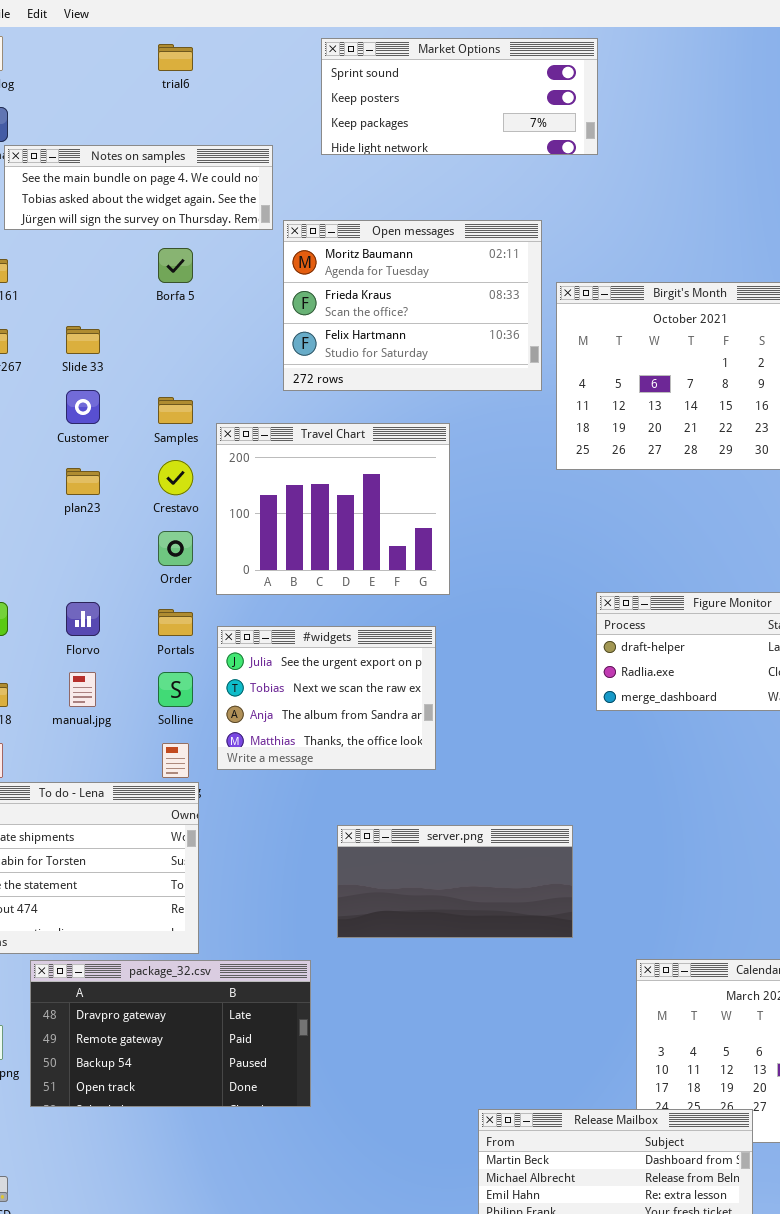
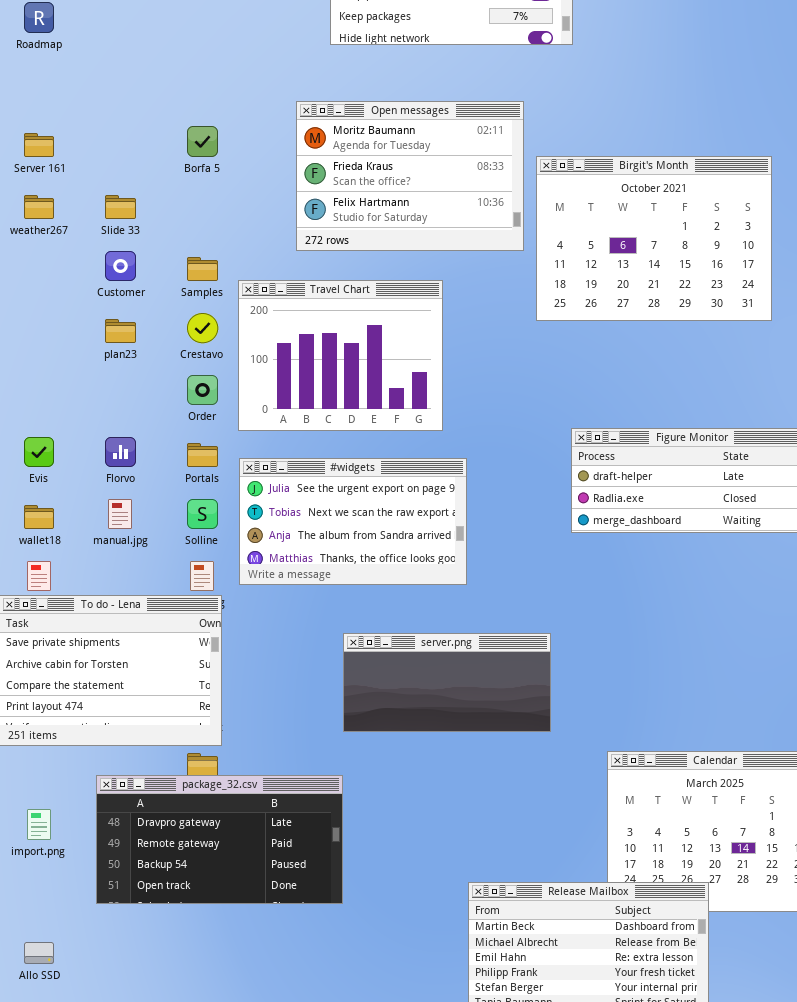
Notes on samples: [4,145,273,230] -> none, closed
#widgets: [217,626,436,770] -> [239,458,467,585], resized
package_32.csv: [30,960,311,1107] -> [96,775,343,904], moved

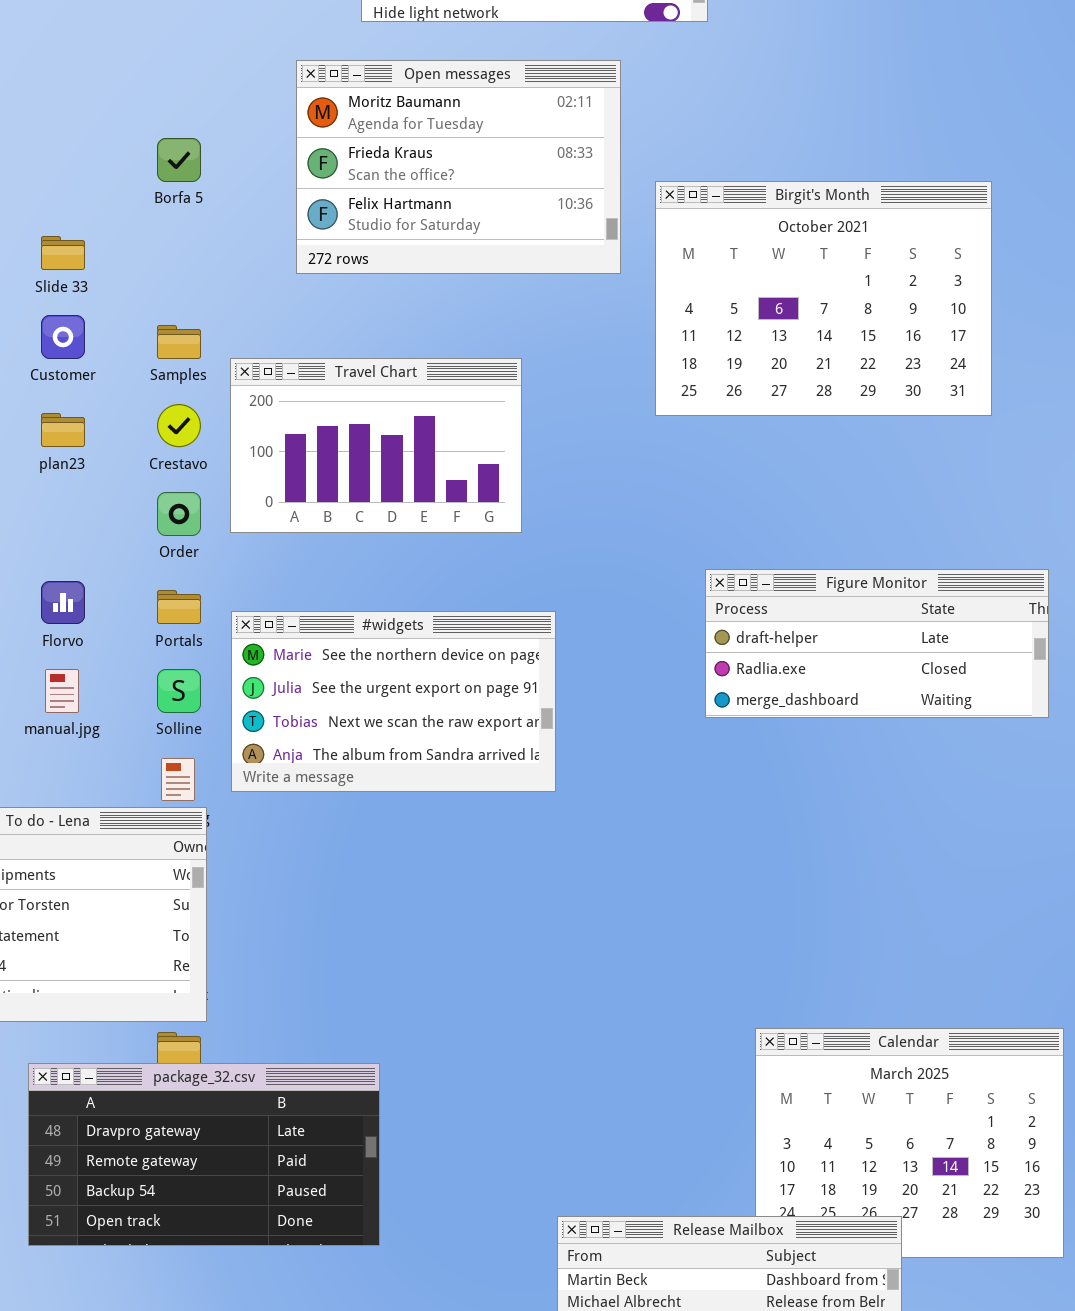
Open messages: [296,101,524,251] -> [296,60,621,274], moved
Travel Chart: [238,280,443,431] -> [230,358,522,533], resized
#widgets: [239,458,467,585] -> [231,611,556,792], scrolled up 1 row
server.png: [343,633,551,732] -> none, closed

